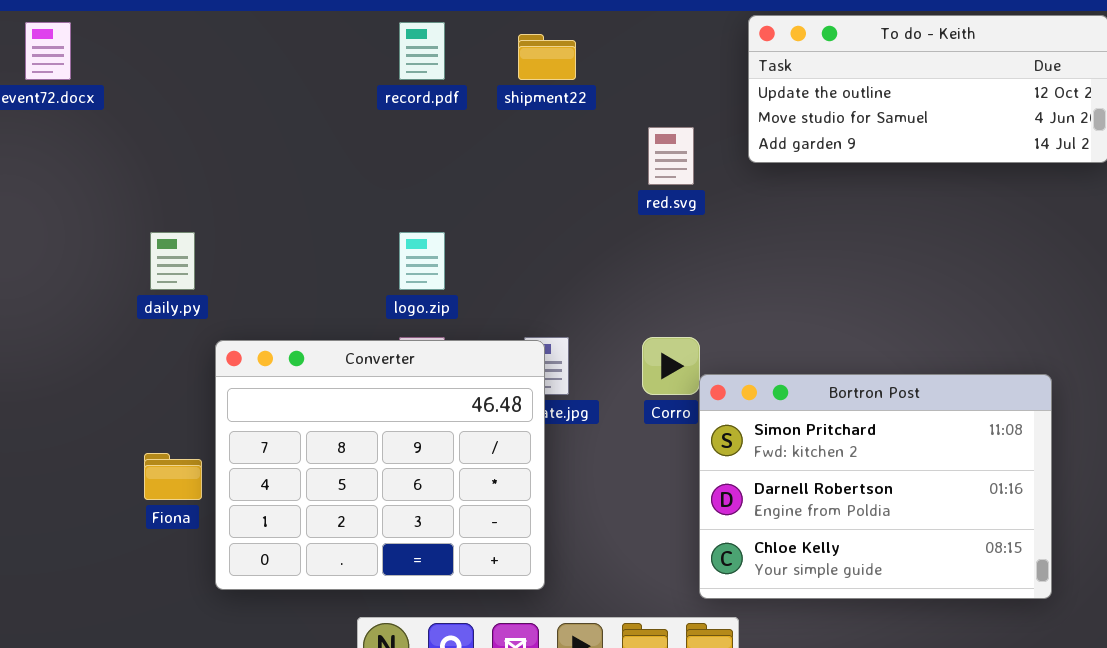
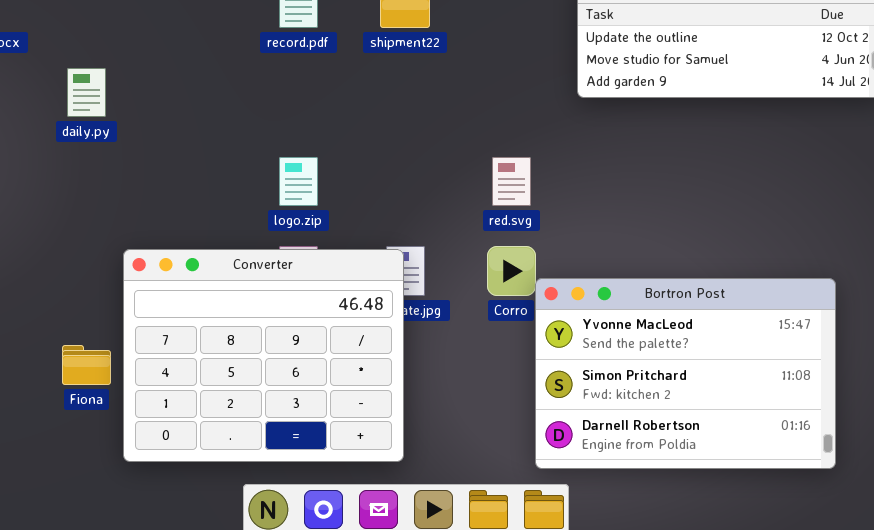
red.svg: [648,127,694,185] -> [492,157,531,206], moved
daily.py: [150,232,195,290] -> [67,68,106,117], moved
Bortron Post: [699,374,1052,599] -> [535,278,836,469], scrolled up 1 row

